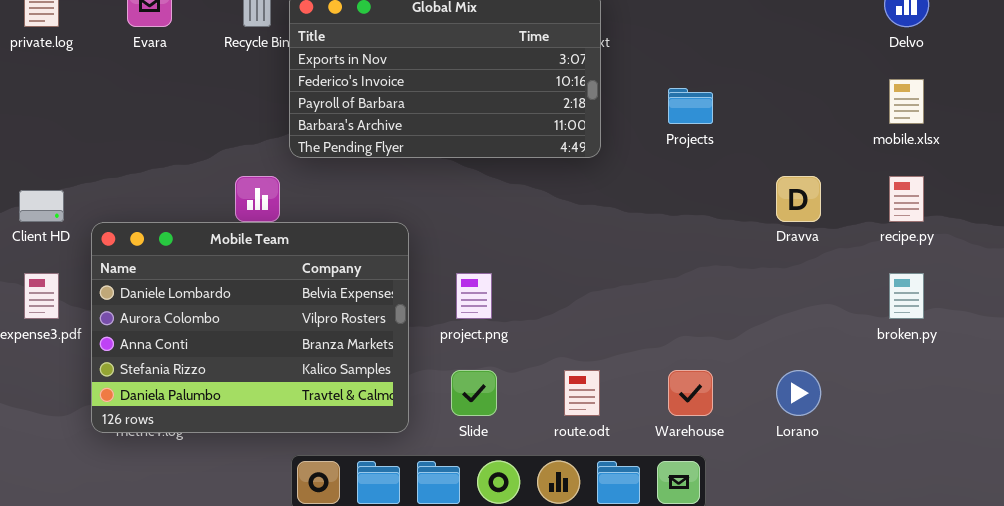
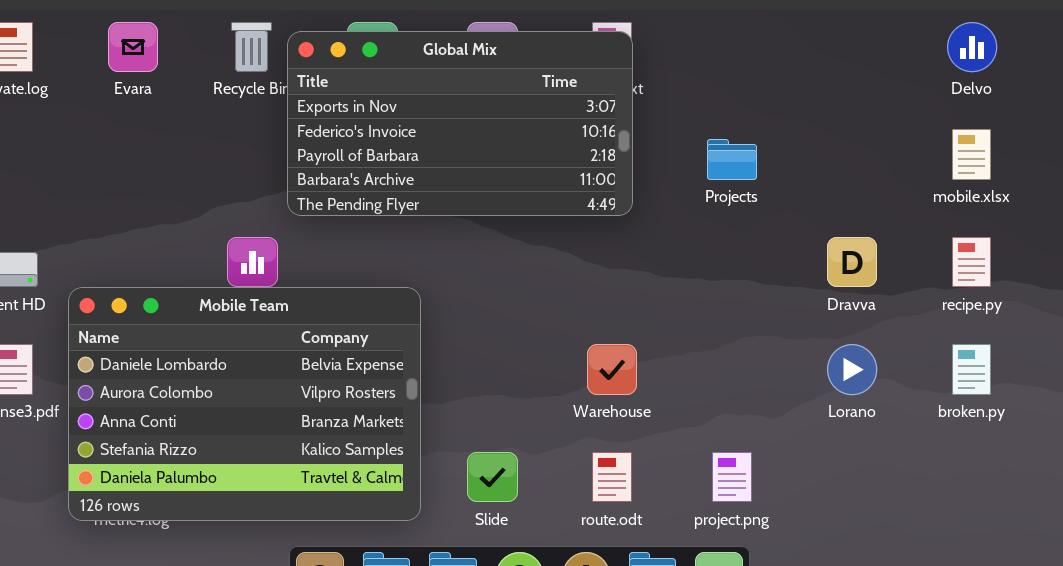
project.png: [456,273,492,319] -> [712,452,752,502], moved
Warehouse: [668,370,713,416] -> [587,344,637,395], moved
Lorano: [776,370,821,416] -> [827,344,877,395], moved

